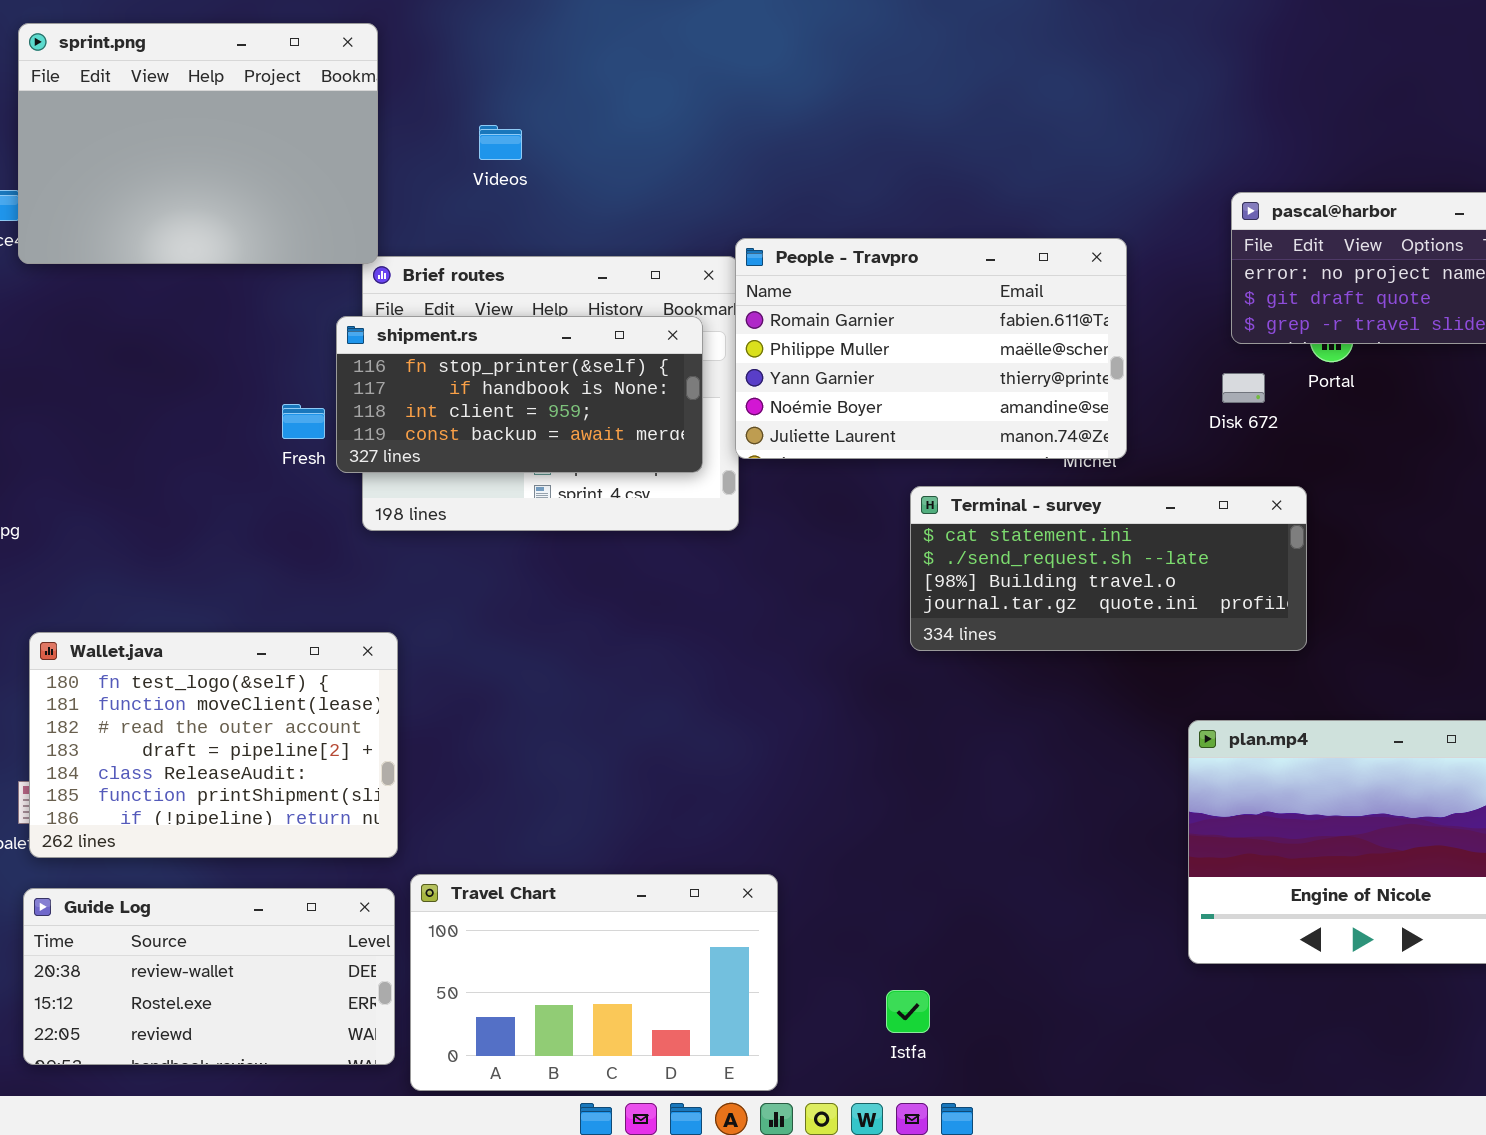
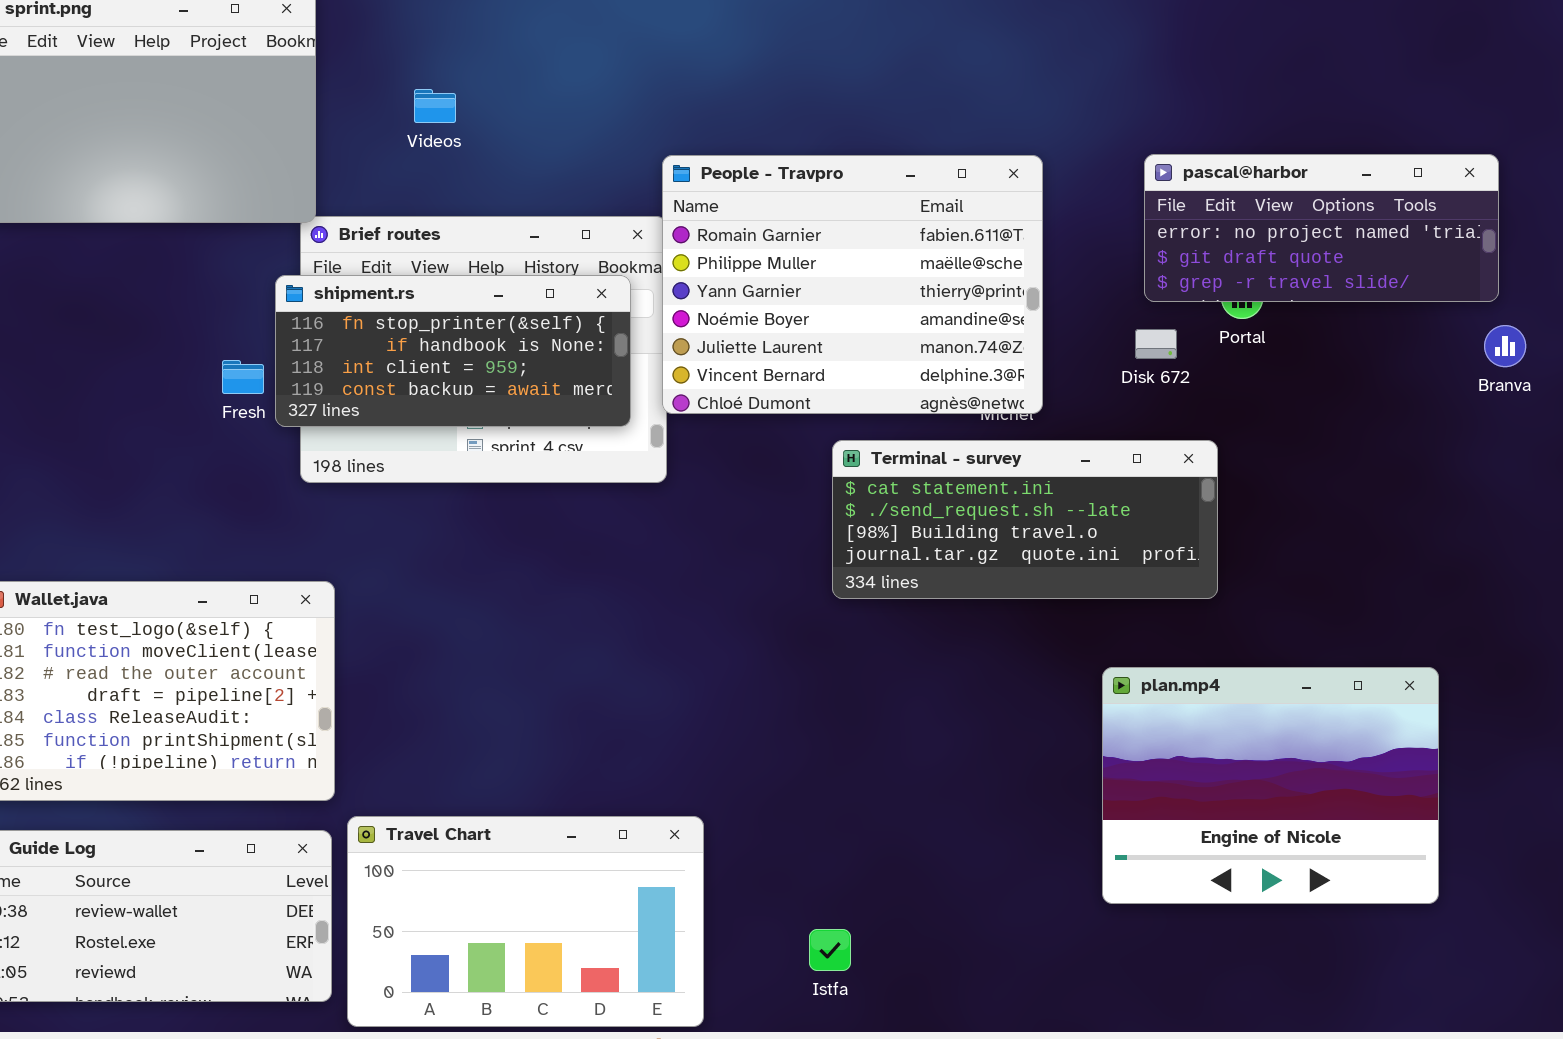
People - Travpro: [735,238,1127,459] -> [662,155,1043,414], resized

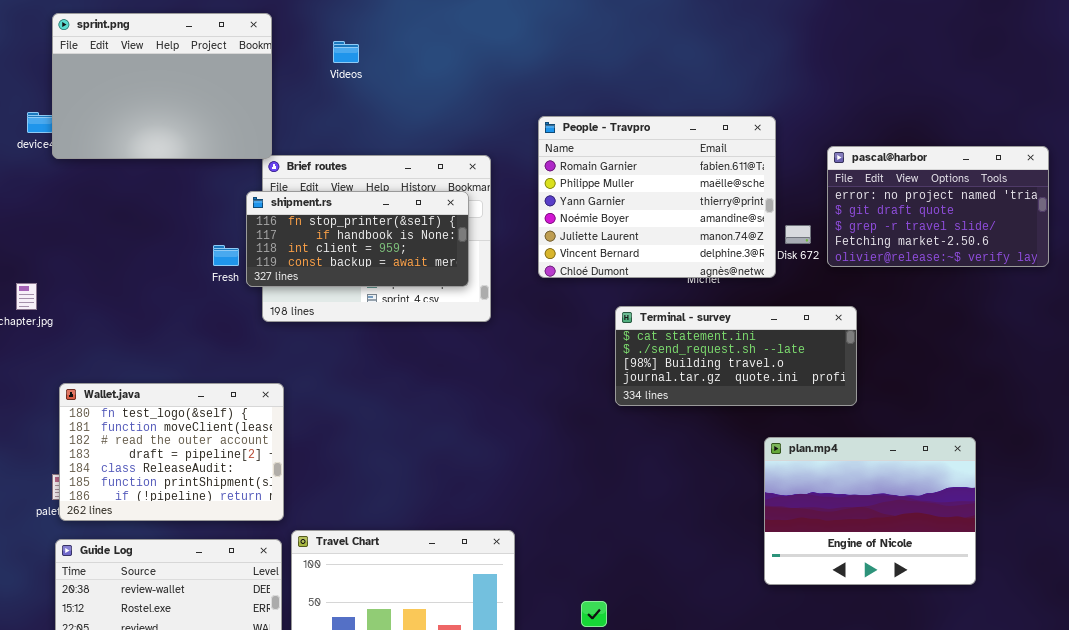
Videos: [414,89,456,123] -> [333,41,359,63], moved
pascal@harbor: [1144,154,1499,302] -> [827,146,1049,267], moved, resized
People - Travpro: [662,155,1043,414] -> [538,116,776,278], moved
Terminal - survey: [832,440,1218,599] -> [615,306,857,406], moved

